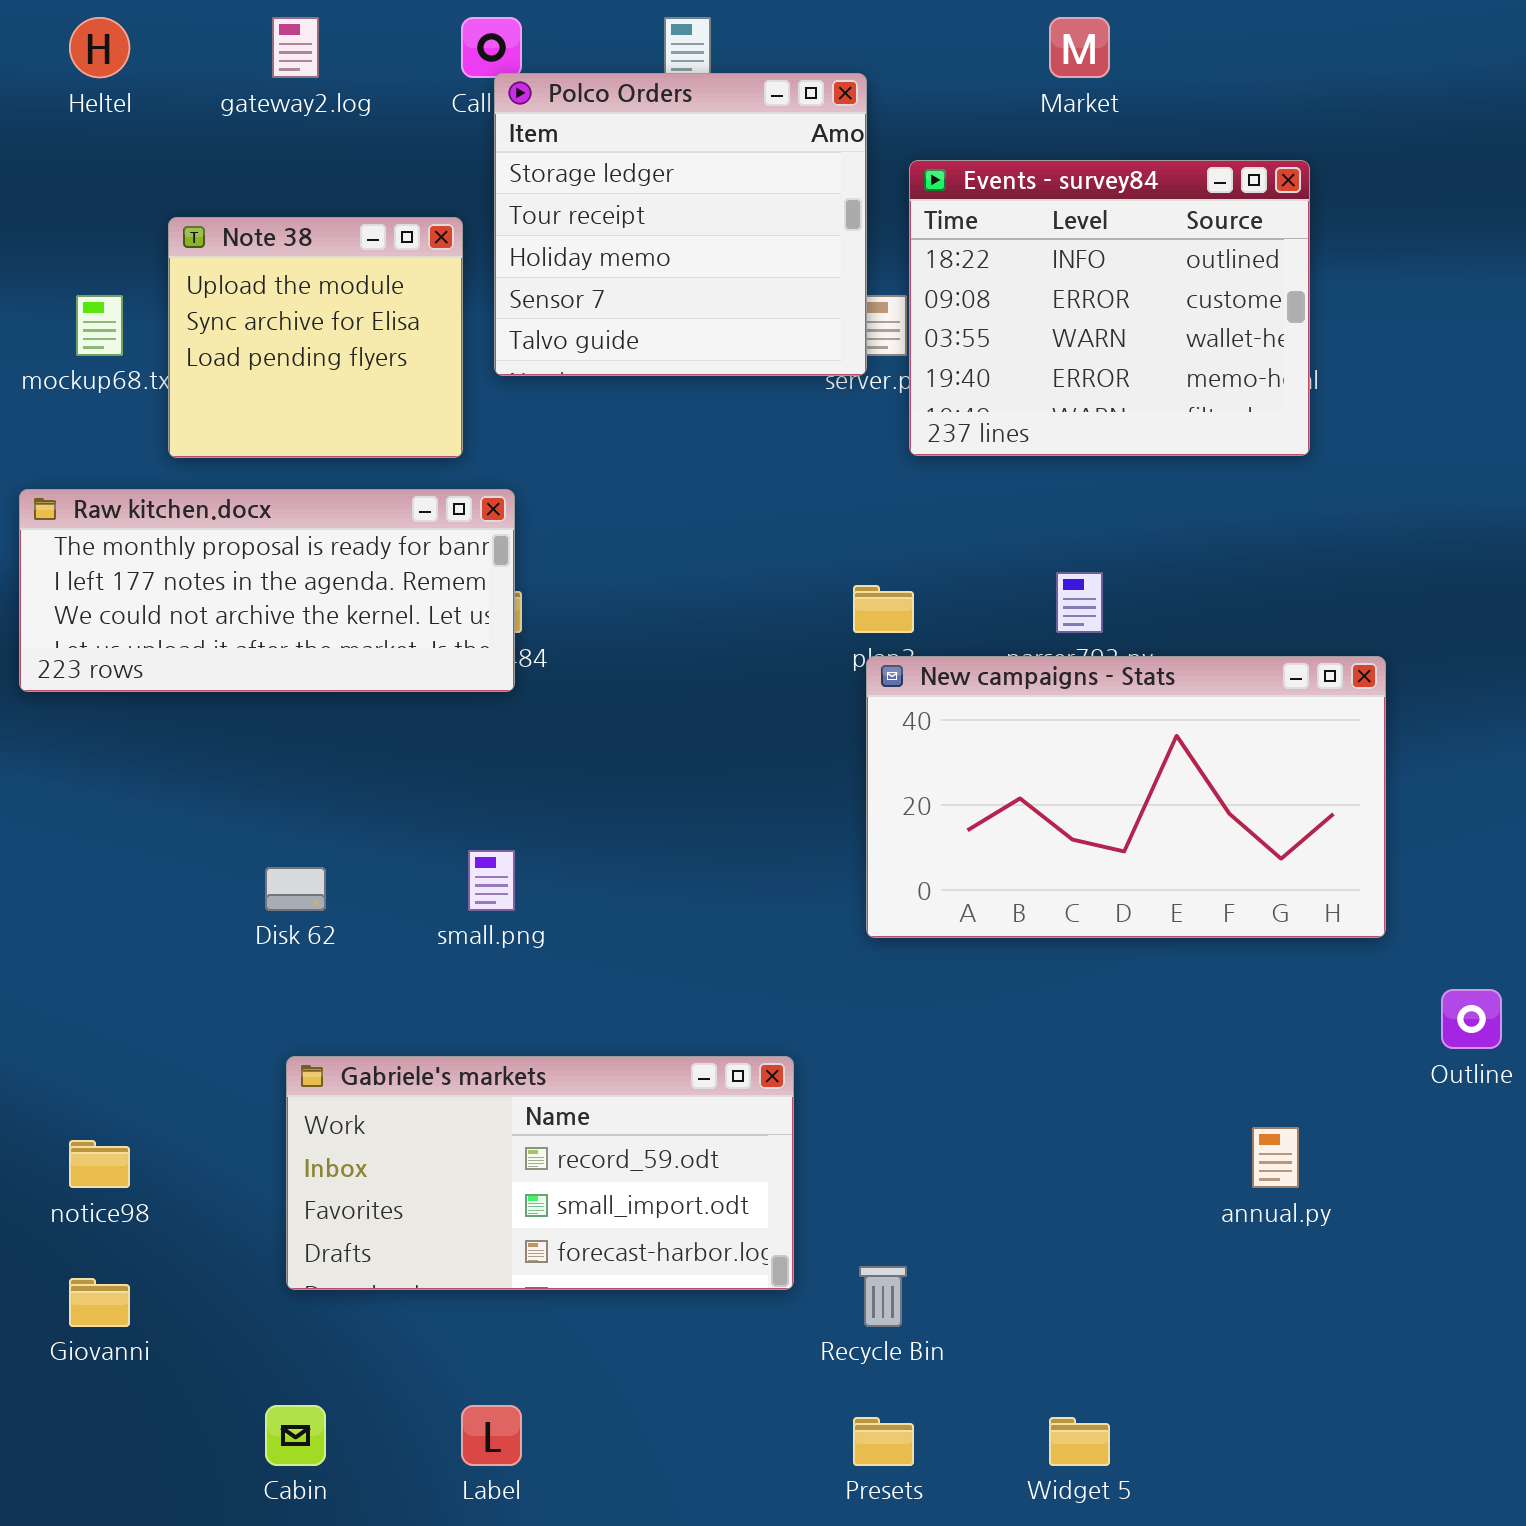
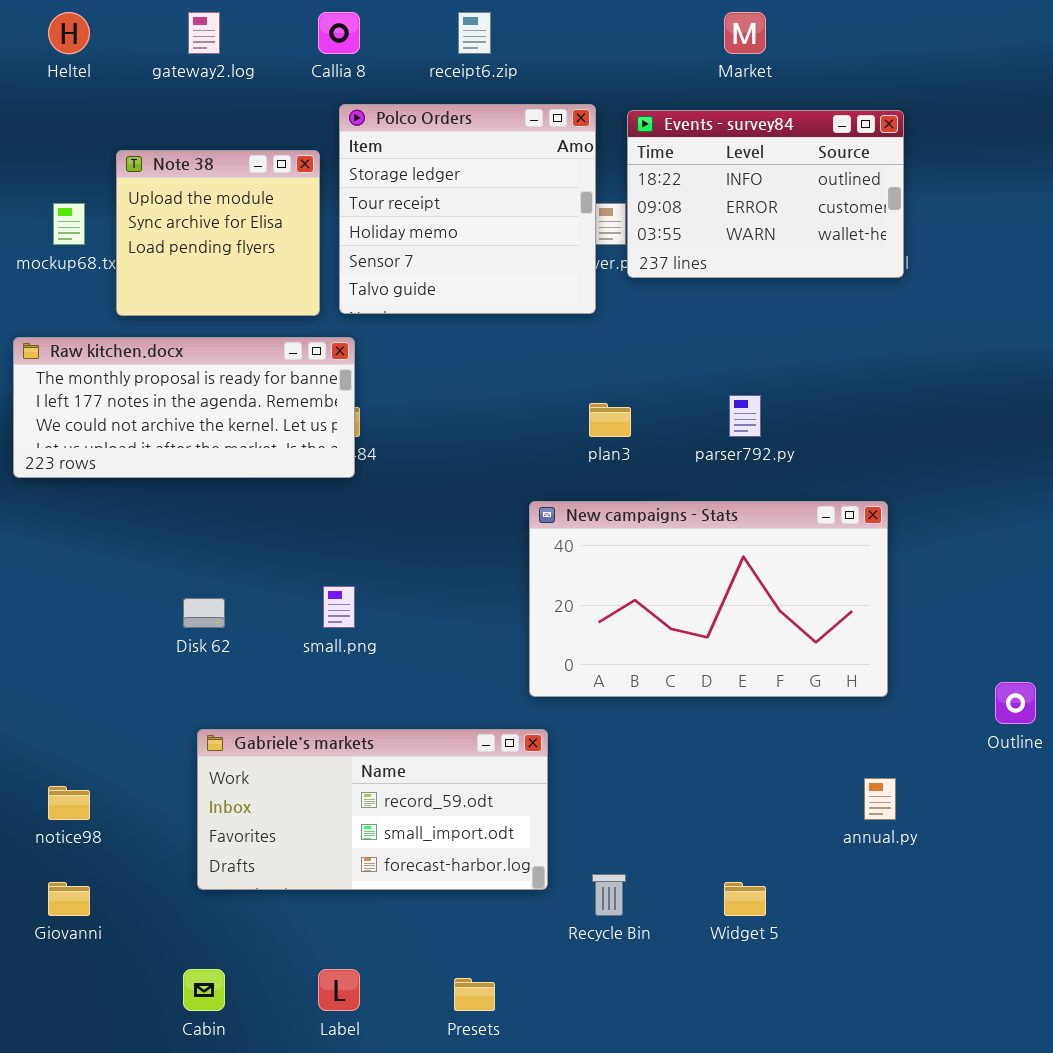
Polco Orders: [494,73,867,376] -> [339,104,596,314], moved
Events - survey84: [909,160,1310,456] -> [627,110,904,278], resized
New campaigns - Stats: [866,656,1386,938] -> [529,501,888,697], moved
Presets: [853,1417,914,1466] -> [454,978,495,1011], moved
Widget 5: [1049,1417,1110,1466] -> [724,882,766,916], moved

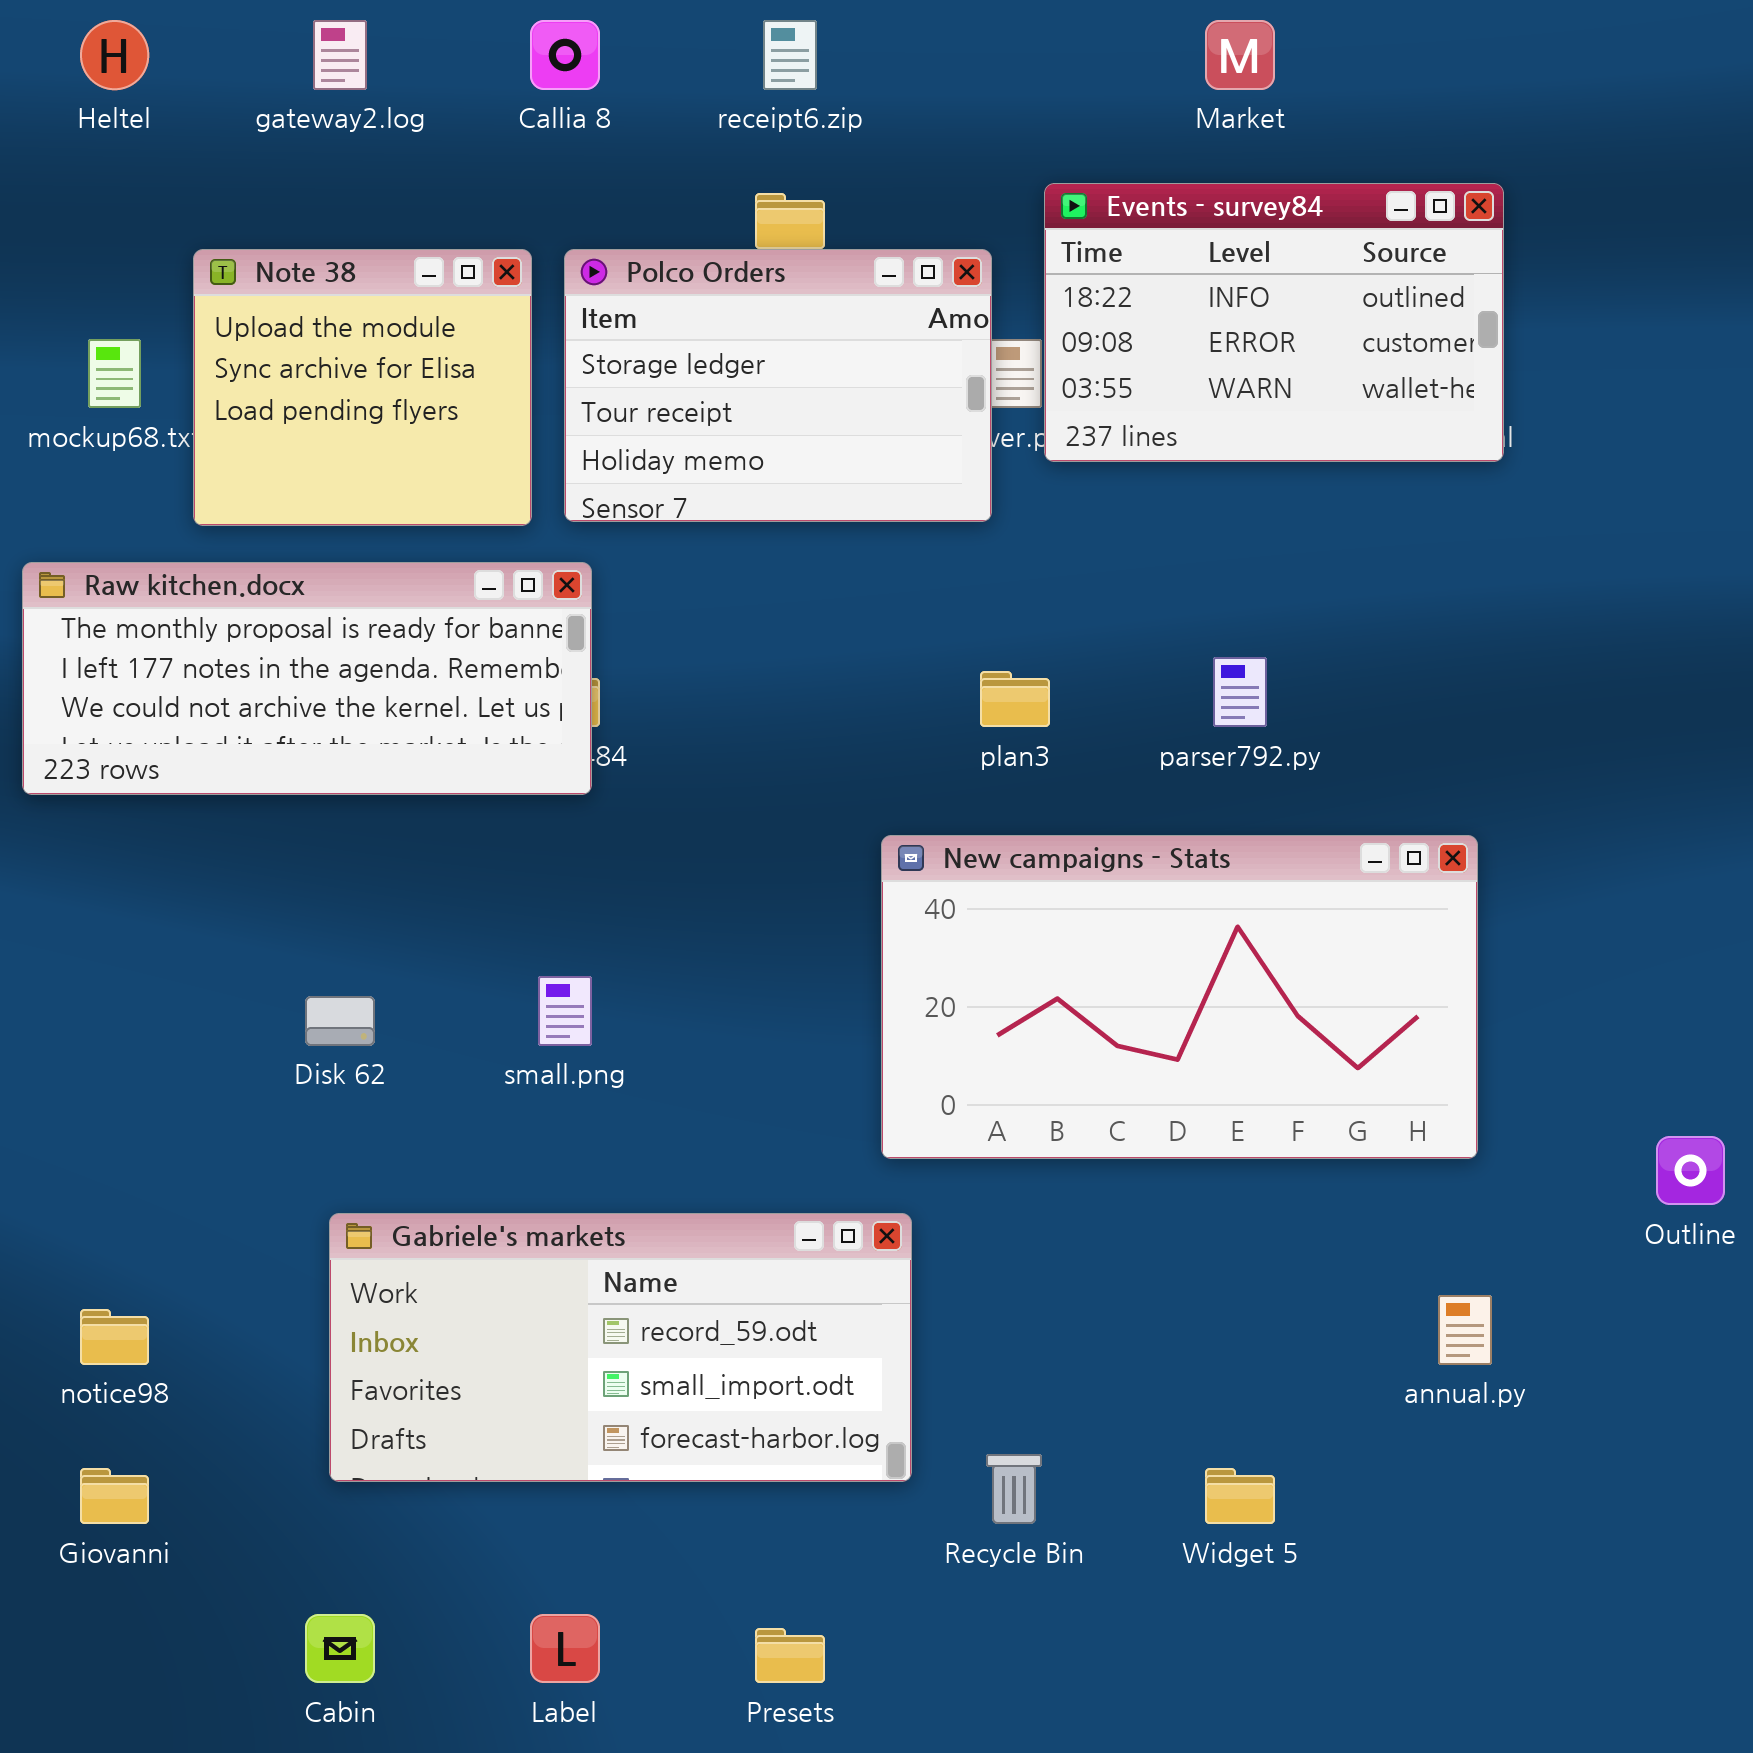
Polco Orders: [339,104,596,314] -> [564,249,992,522], resized

